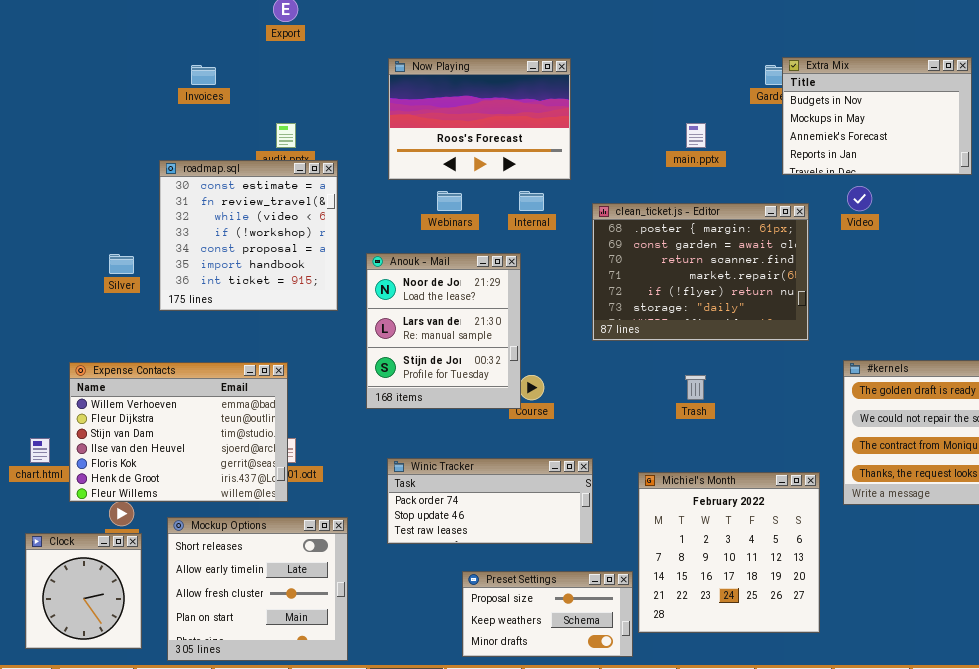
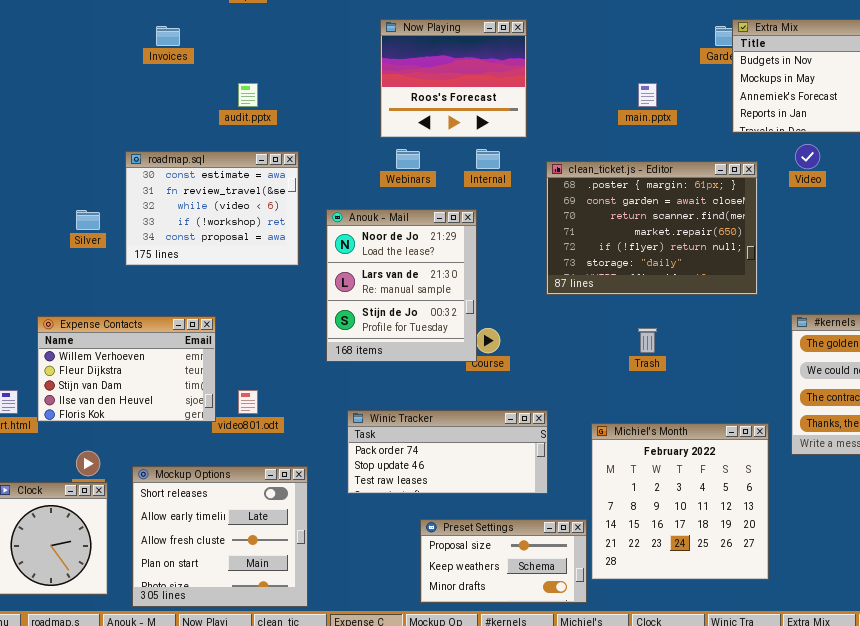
Now Playing: [388,58,571,180] -> [380,19,527,138], resized
roadmap.sql: [159,160,338,311] -> [125,151,299,266], resized
Expense Contacts: [69,362,288,502] -> [37,316,216,422], resized

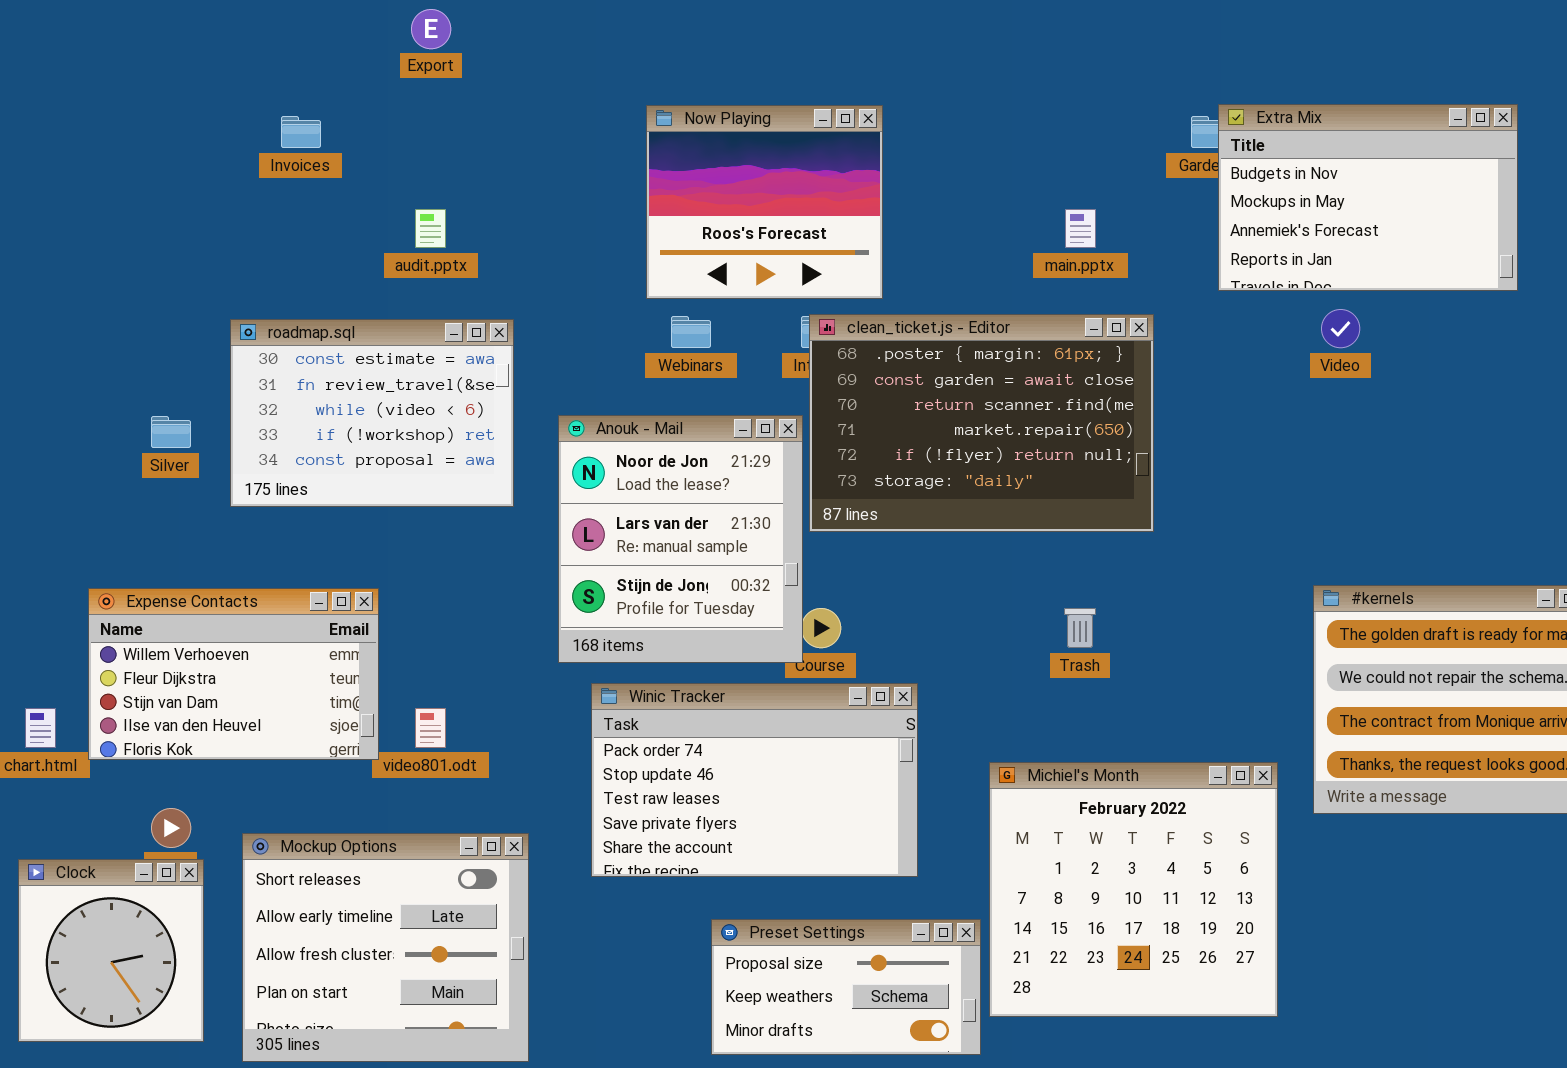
clean_ticket.js - Editor: [546,161,758,295] -> [809,314,1154,532], moved
Winic Tracker: [347,410,548,494] -> [591,683,918,877], resized

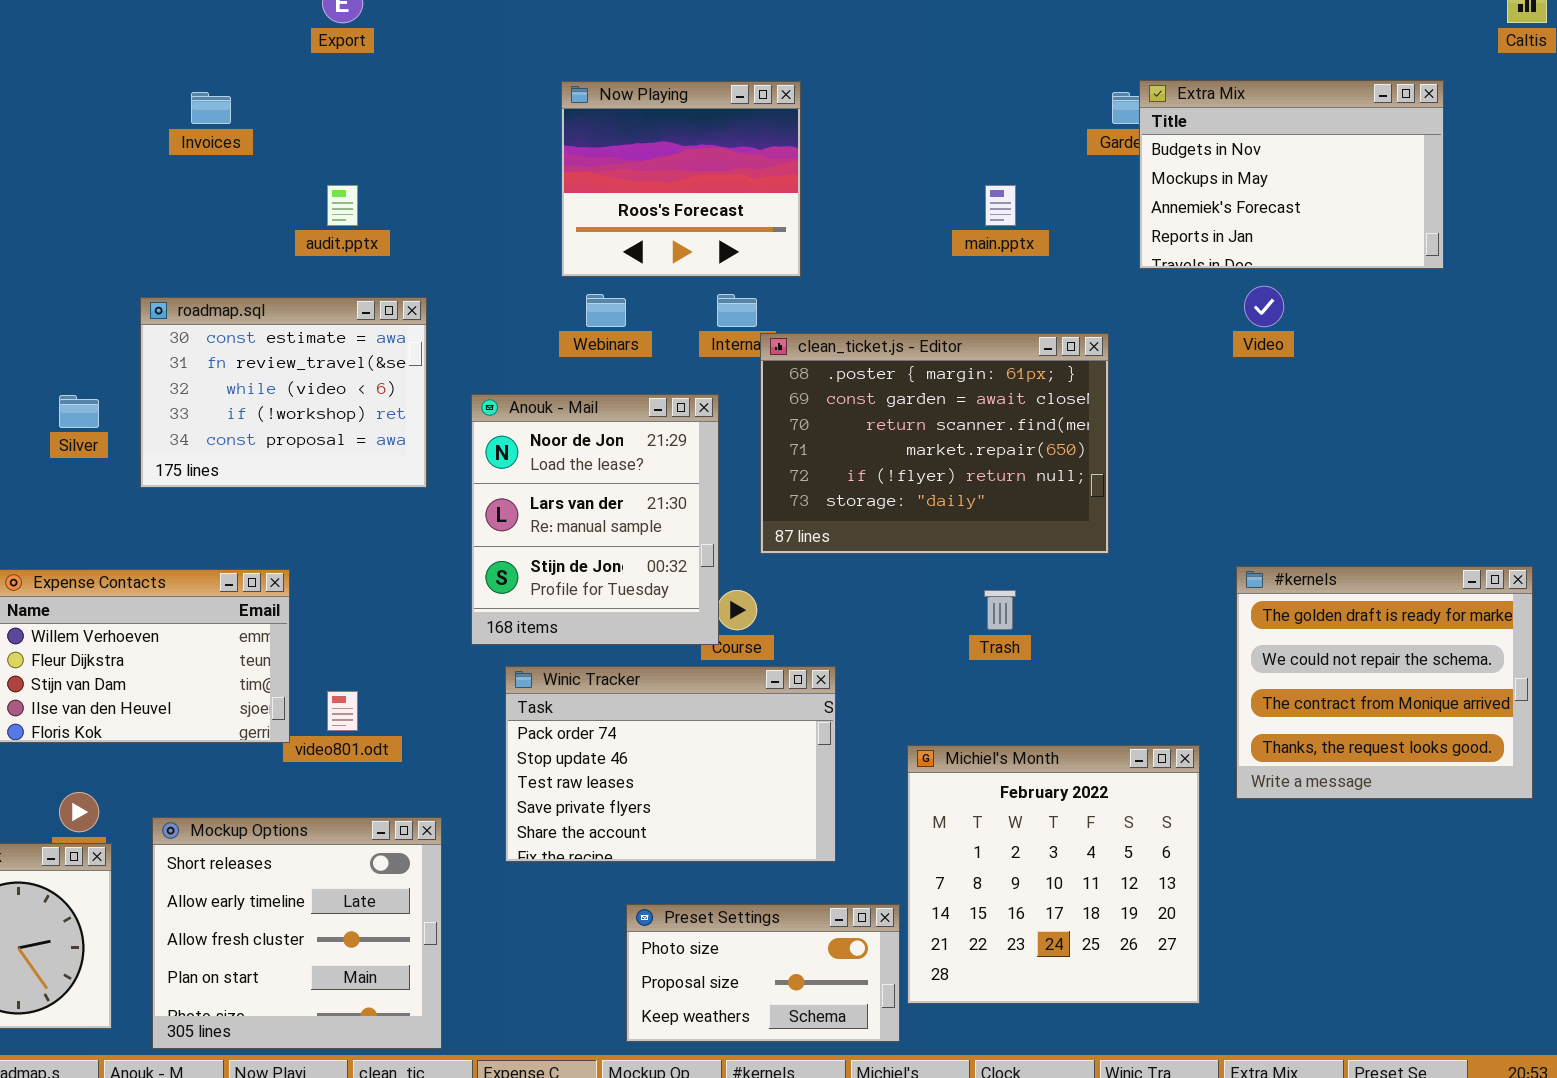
clean_ticket.js - Editor: [809,314,1154,532] -> [760,333,1109,554], moved
Preset Settings: [711,919,981,1055] -> [626,904,900,1042], scrolled up 1 row

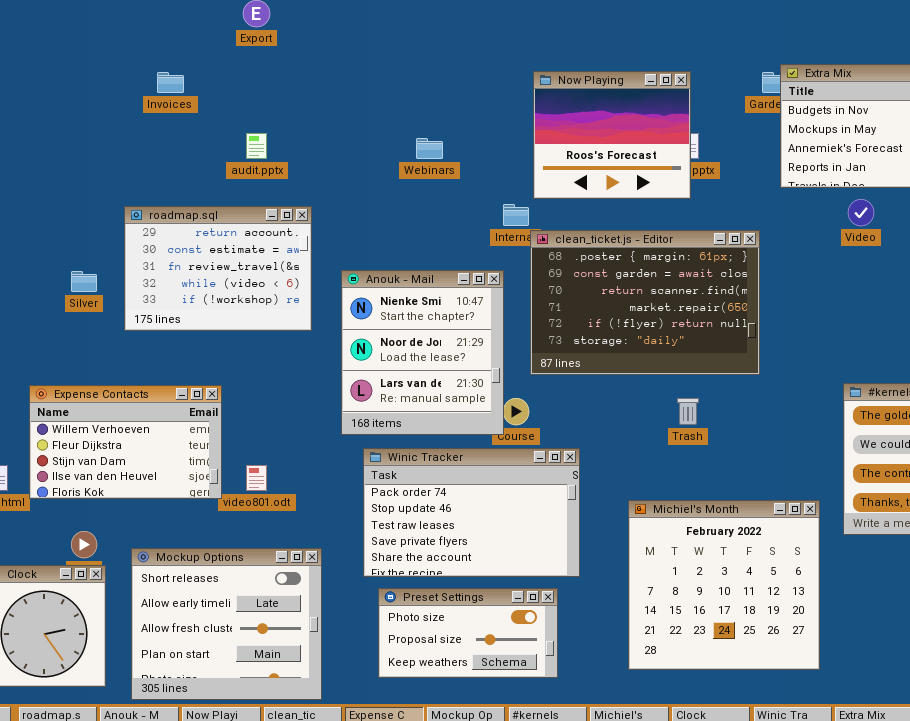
Now Playing: [561,81,801,277] -> [533,71,691,199], moved
Webinars: [586,294,626,327] -> [416,138,443,159], moved
roadmap.sql: [140,297,427,488] -> [124,206,312,331], scrolled up 1 row
Anouk - Mail: [471,394,719,645] -> [341,270,504,435], scrolled up 1 row
Preset Settings: [626,904,900,1042] -> [378,588,558,678], moved

